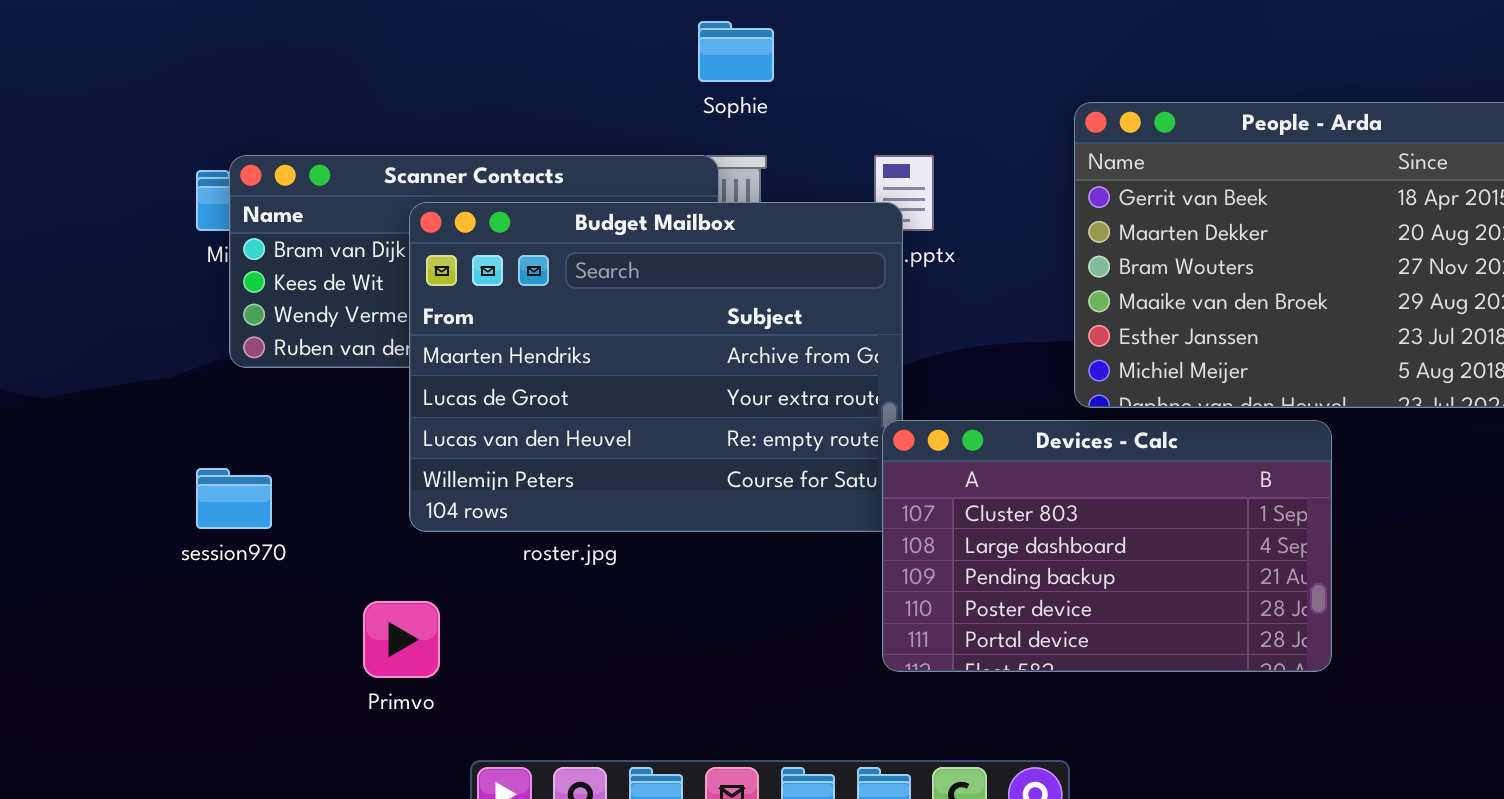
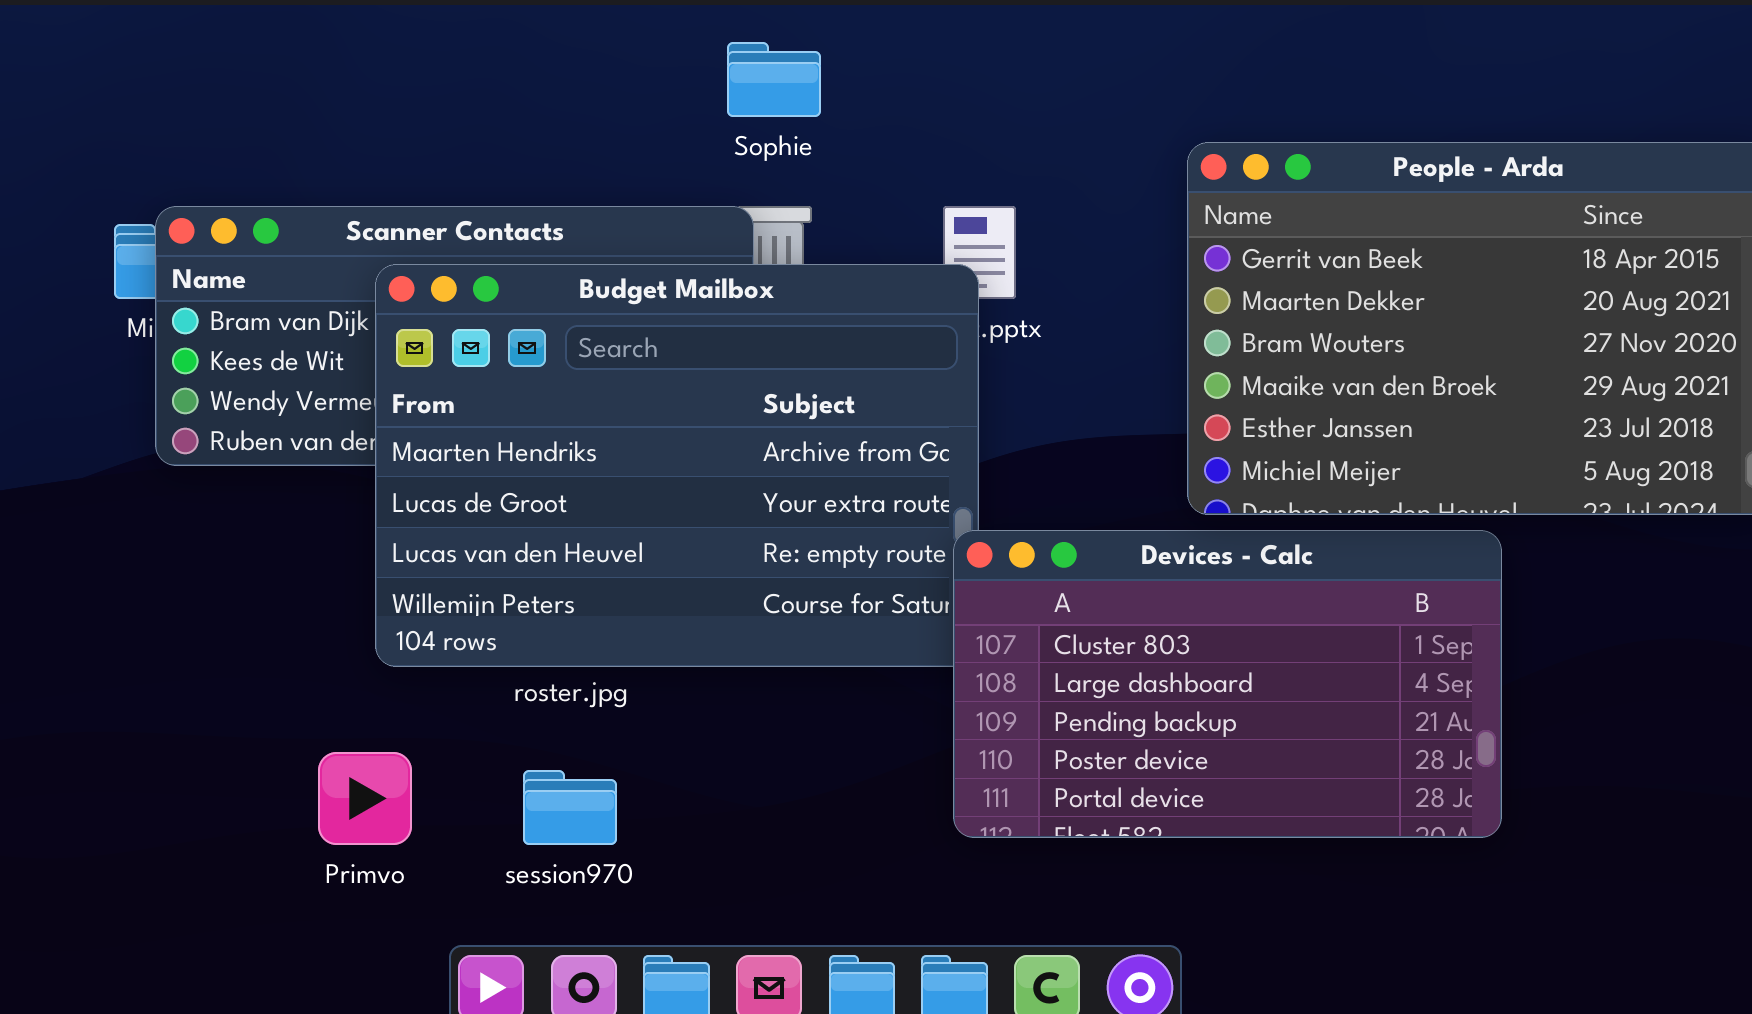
session970: [196,468,272,529] -> [523,770,617,845], moved

